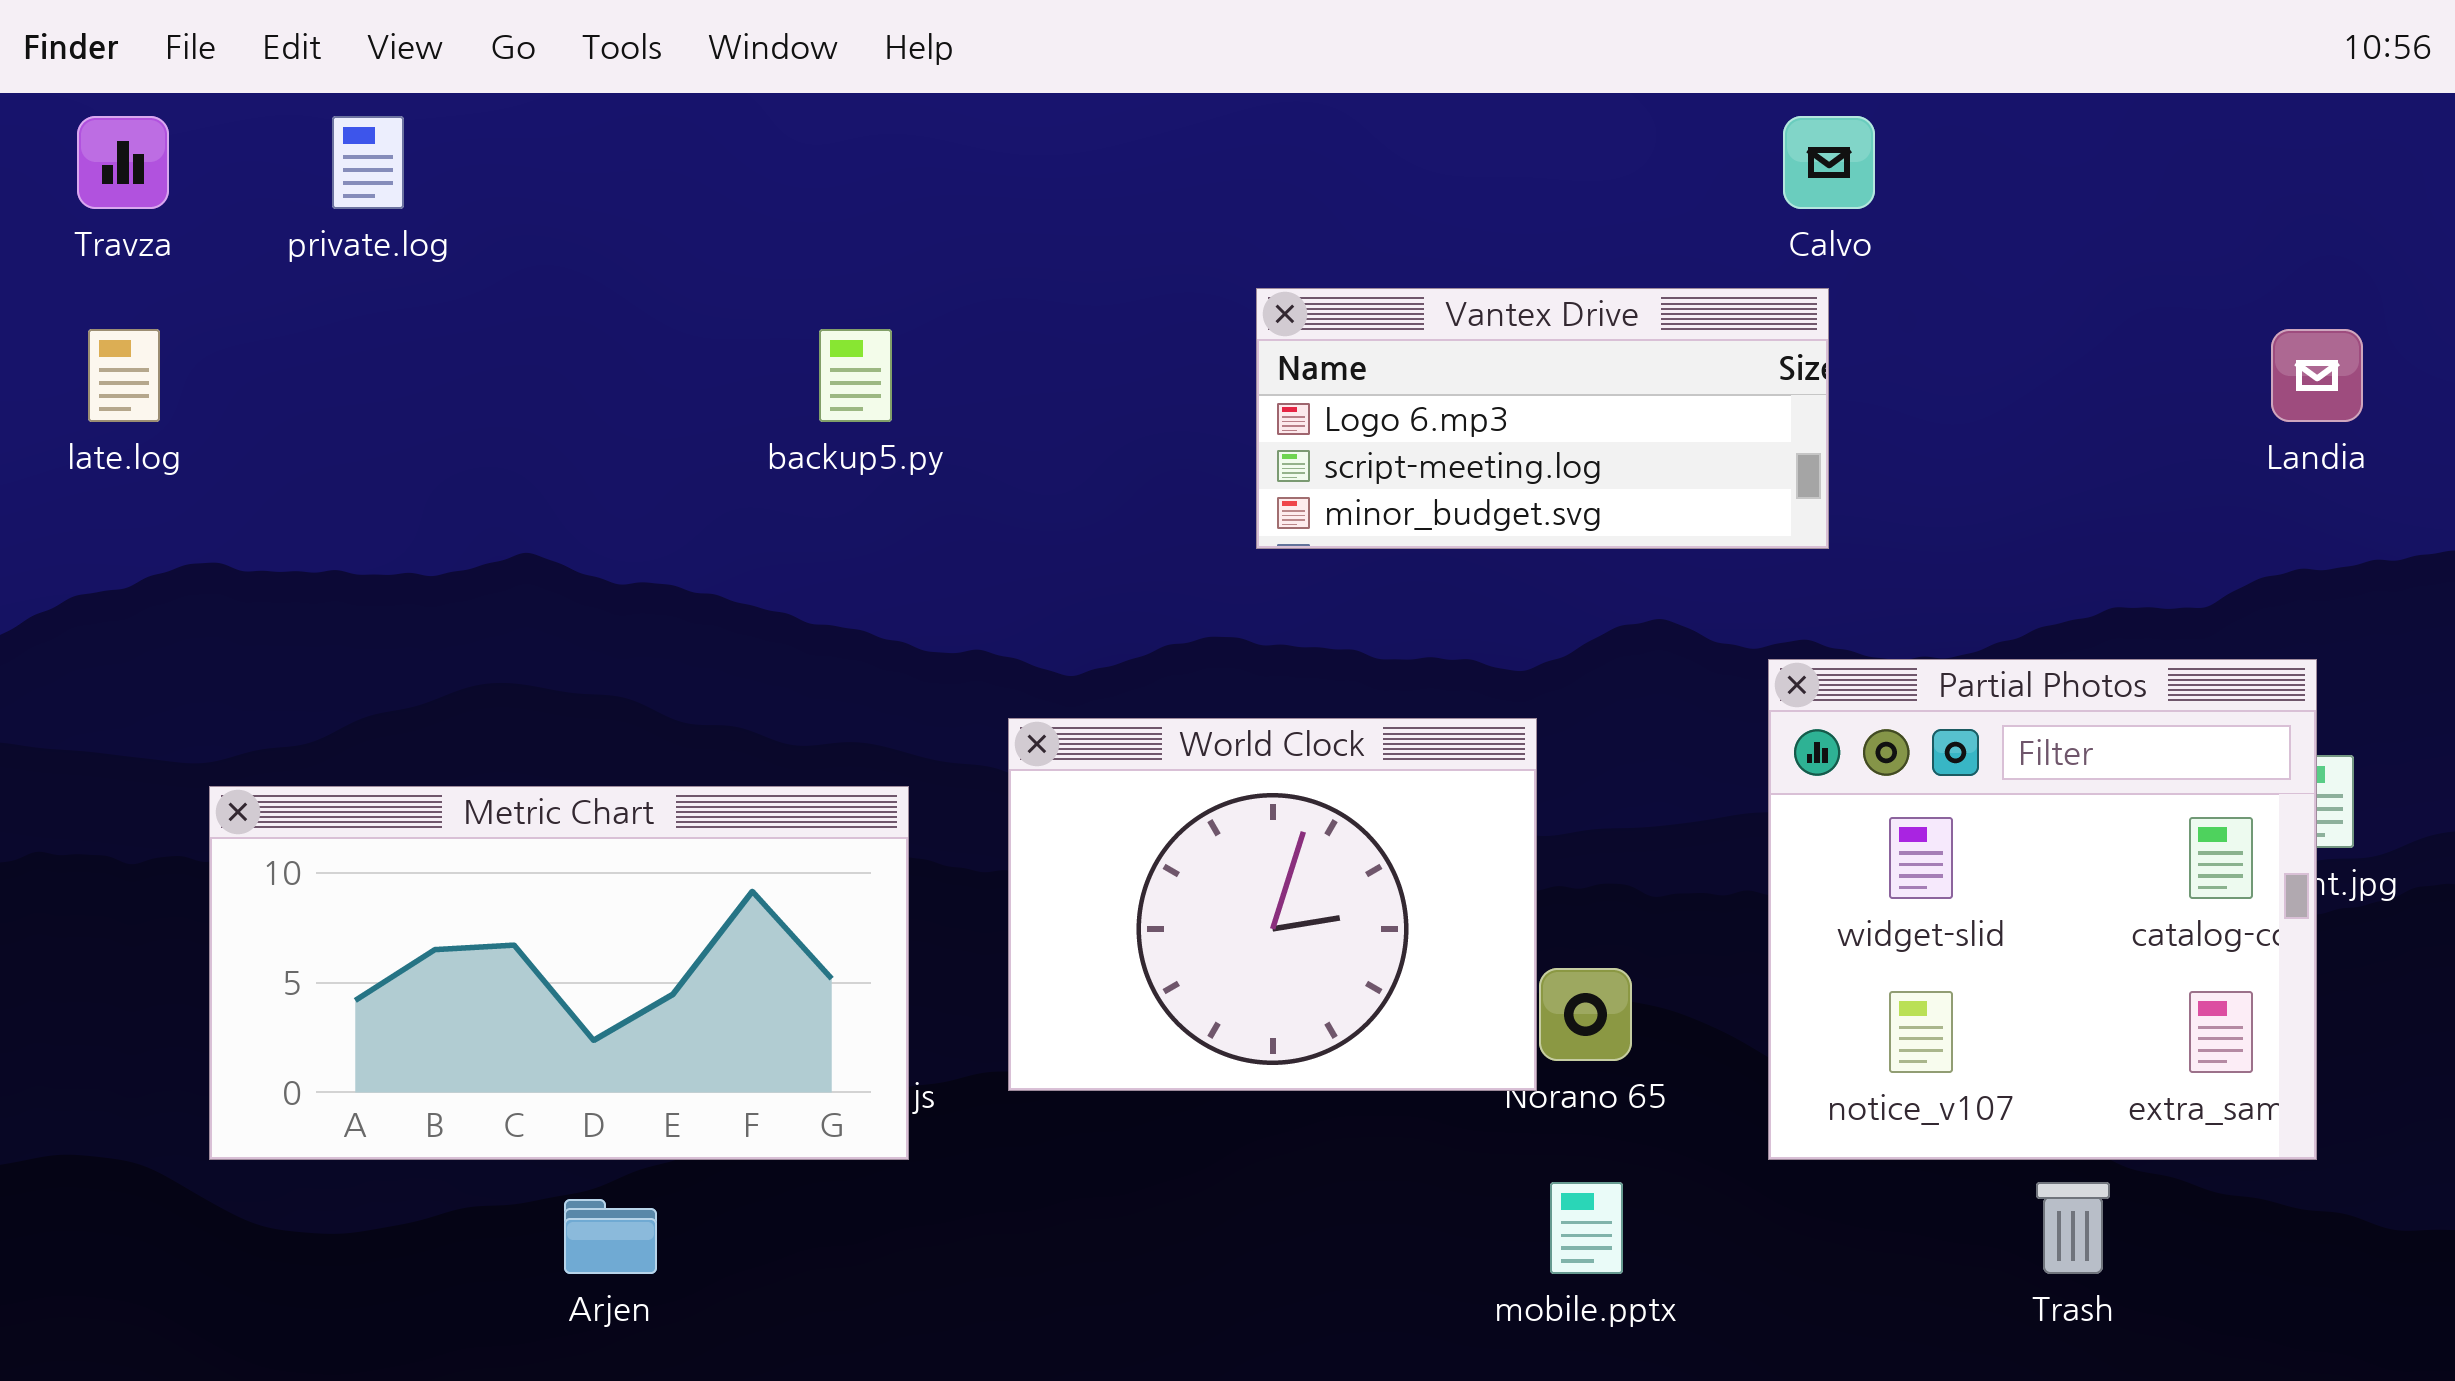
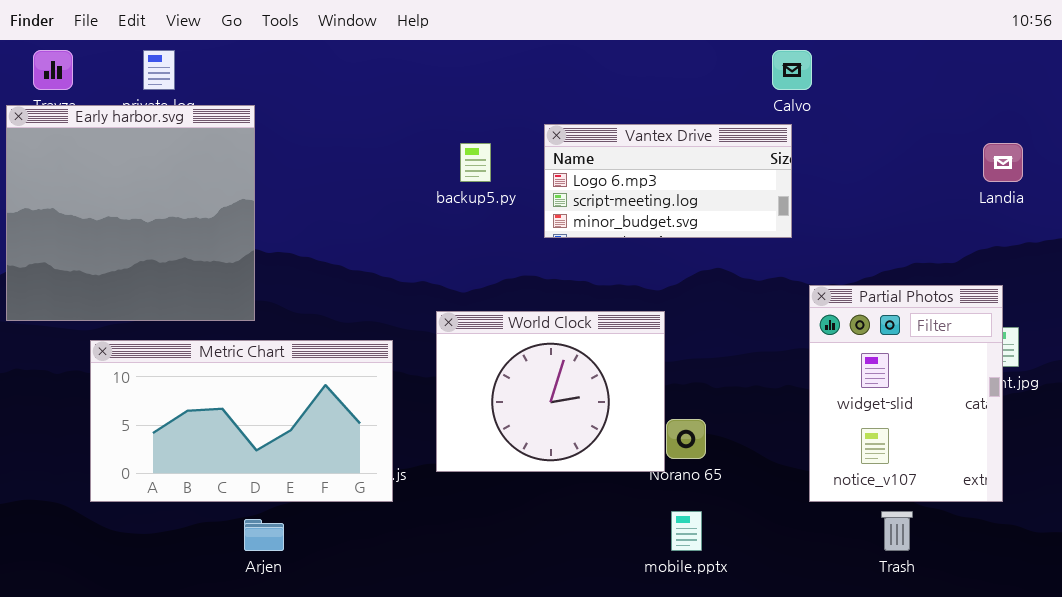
Early harbor.svg: none -> [6,105,255,321], opened
backup5.py: [819,329,892,422] -> [460,143,491,182], moved
Partial Photos: [1768,659,2317,1160] -> [809,285,1003,502], resized

